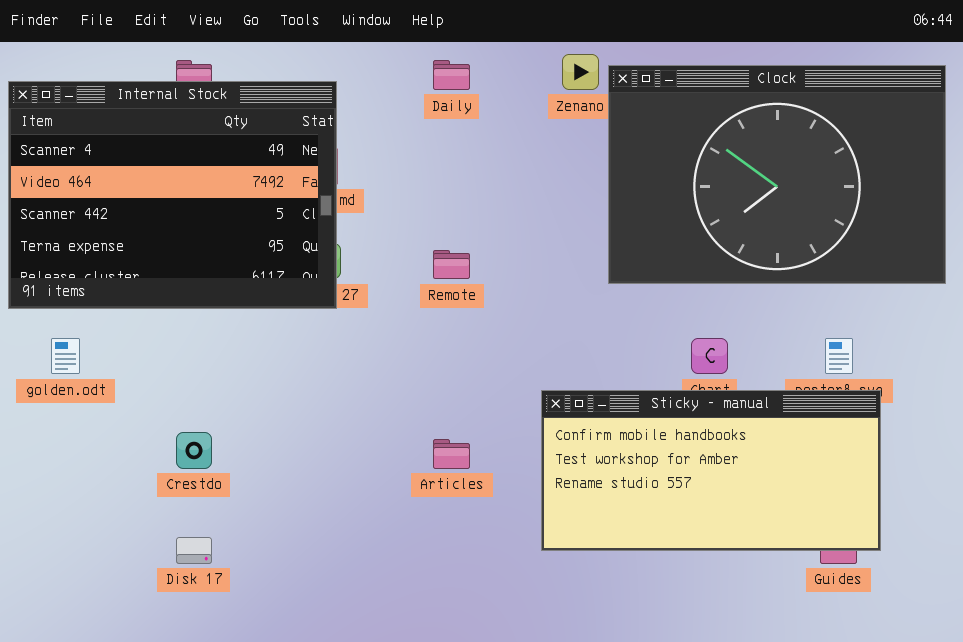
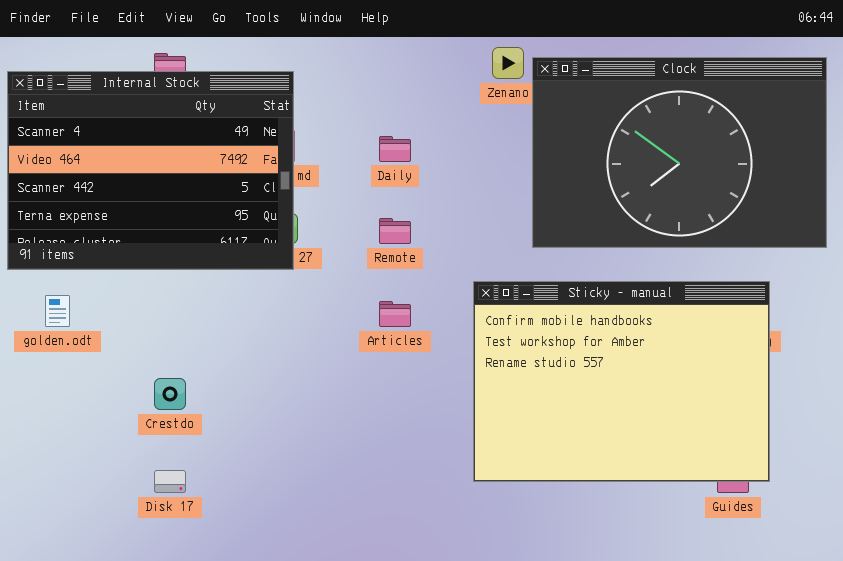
Daily: [433,60,470,90] -> [379,136,411,162], moved
Sticky - manual: [541,390,881,551] -> [473,281,770,482], resized
Articles: [433,439,470,469] -> [379,301,411,327], moved

